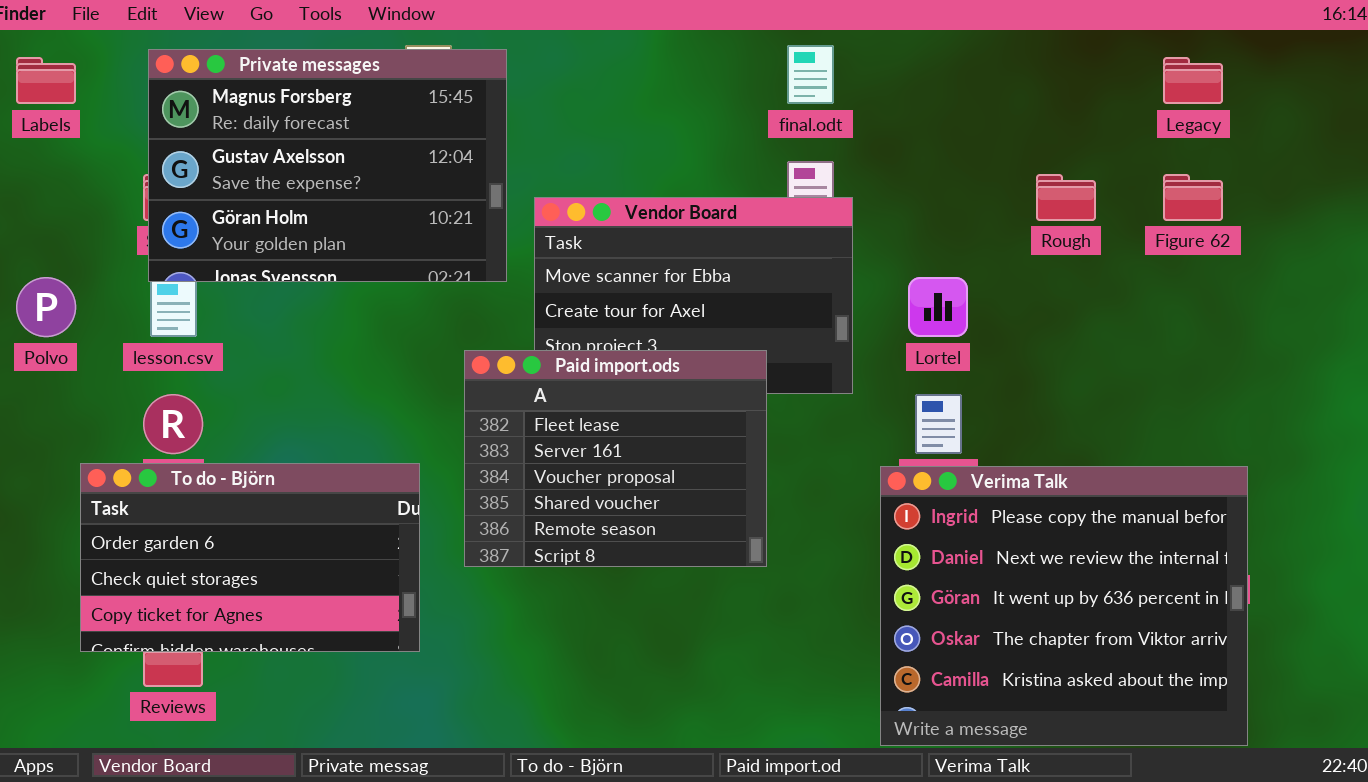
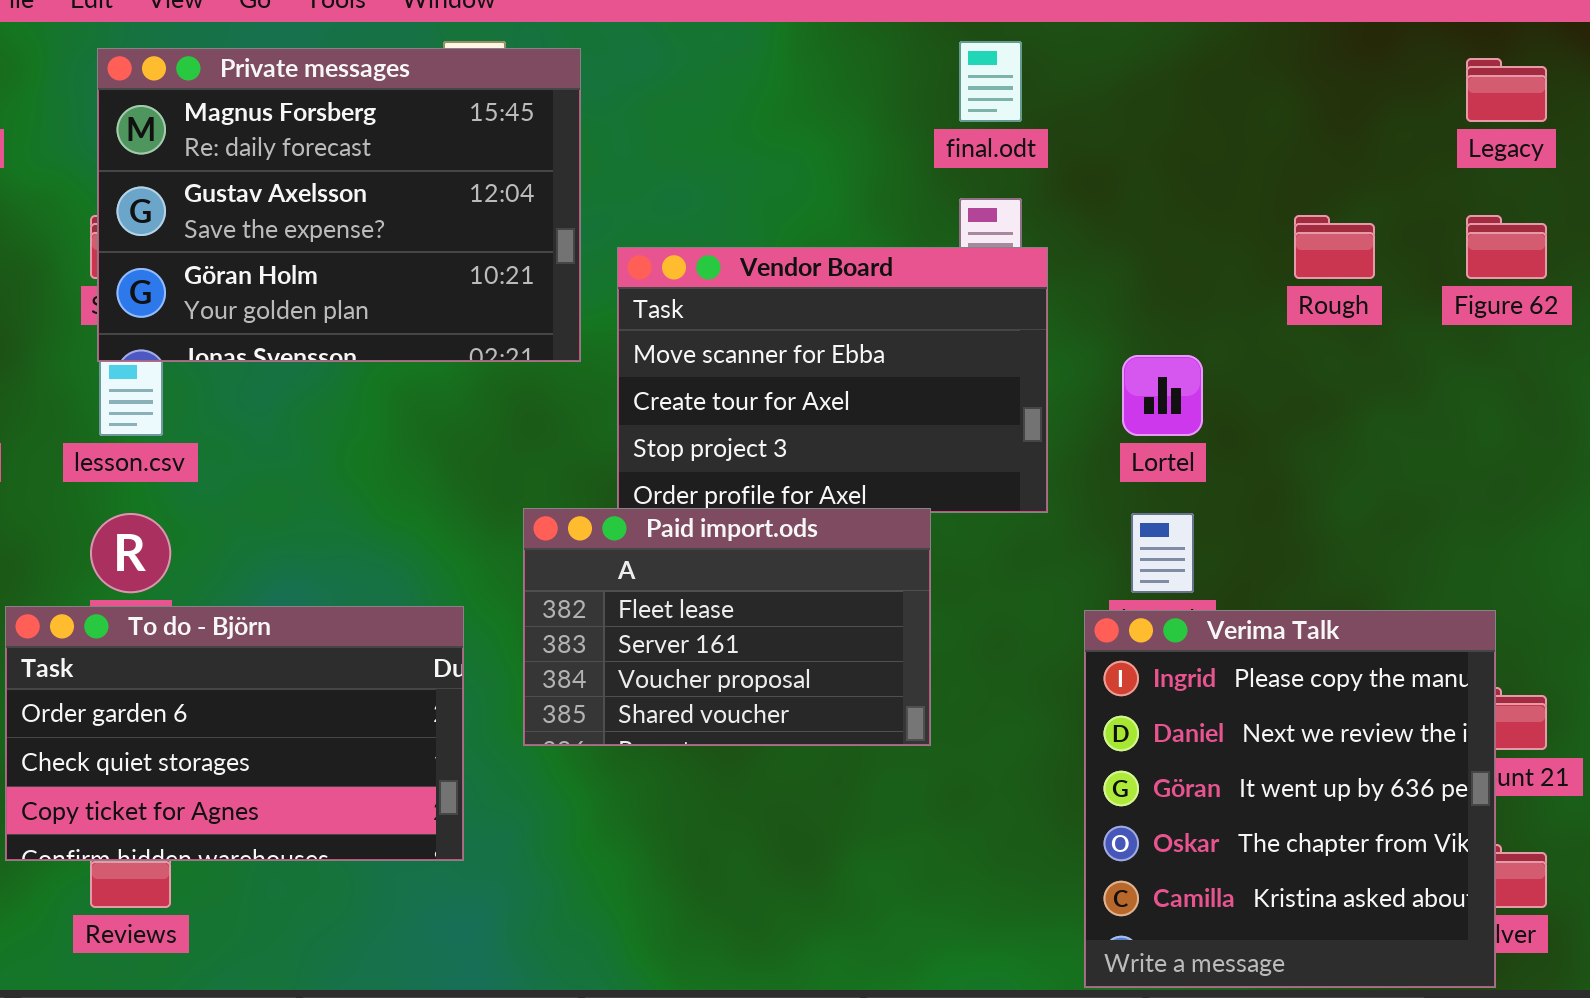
Paid import.ods: [464,350,767,567] -> [523,508,931,746], resized
Verima Talk: [880,466,1248,746] -> [1084,610,1496,988], resized

